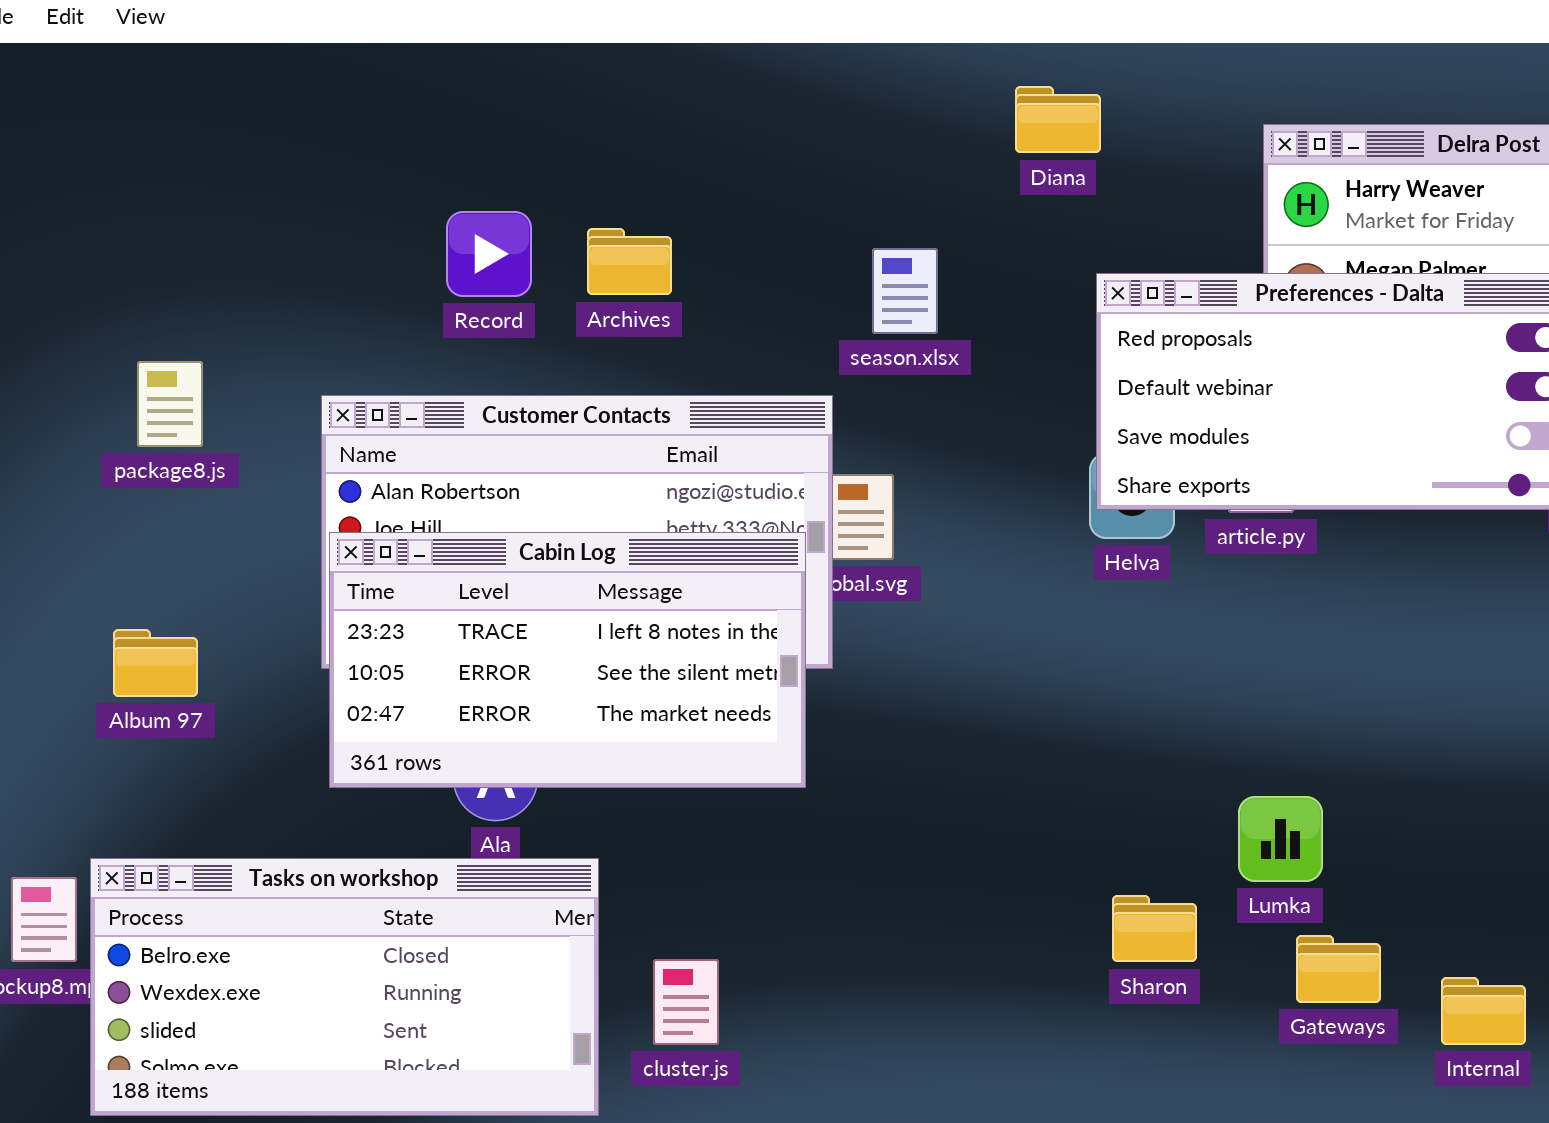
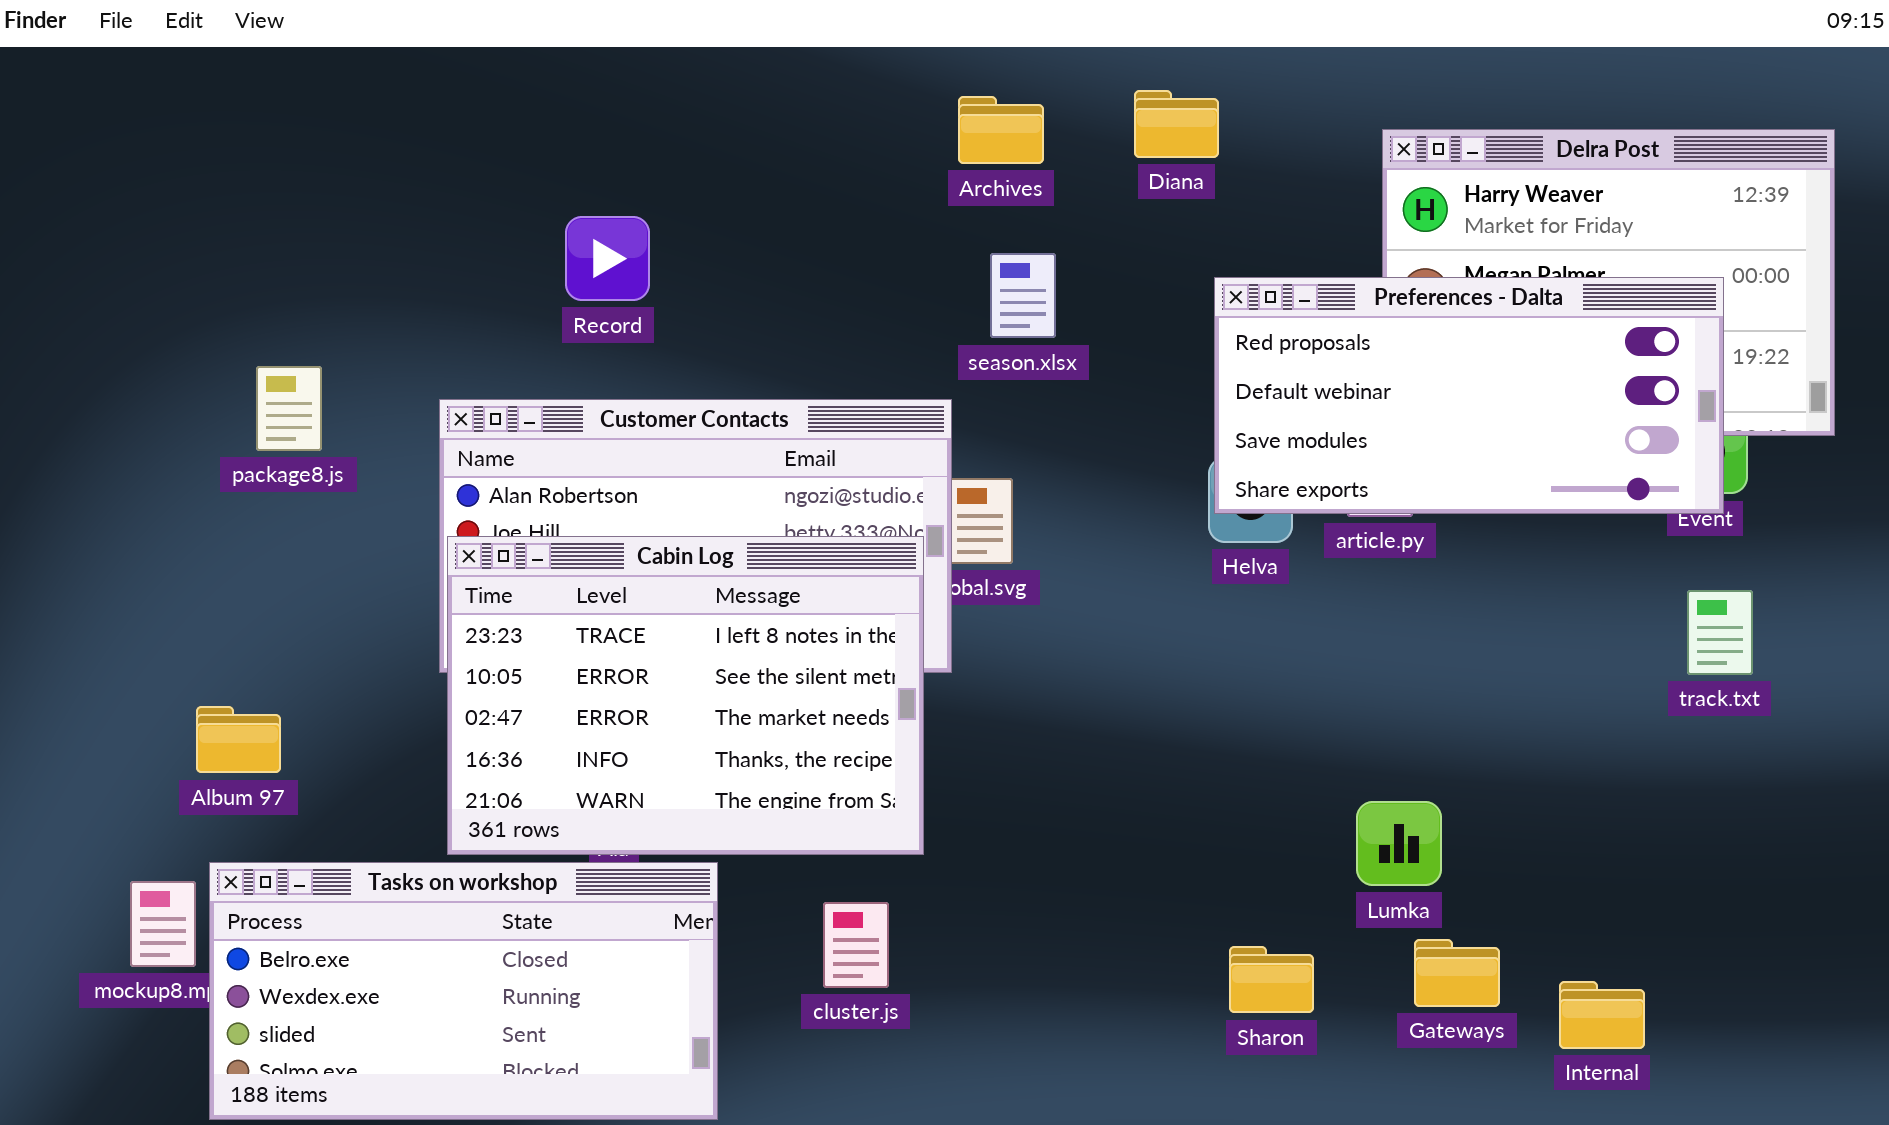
Archives: [587,228,672,295] -> [958,96,1044,164], moved
Cabin Log: [329,532,806,788] -> [447,536,924,855], resized
Album 97: [113,629,198,697] -> [196,706,281,773], moved
Sharon: [1112,895,1197,962] -> [1229,946,1314,1013], moved
cluster.js: [653,959,719,1045] -> [823,902,889,988], moved

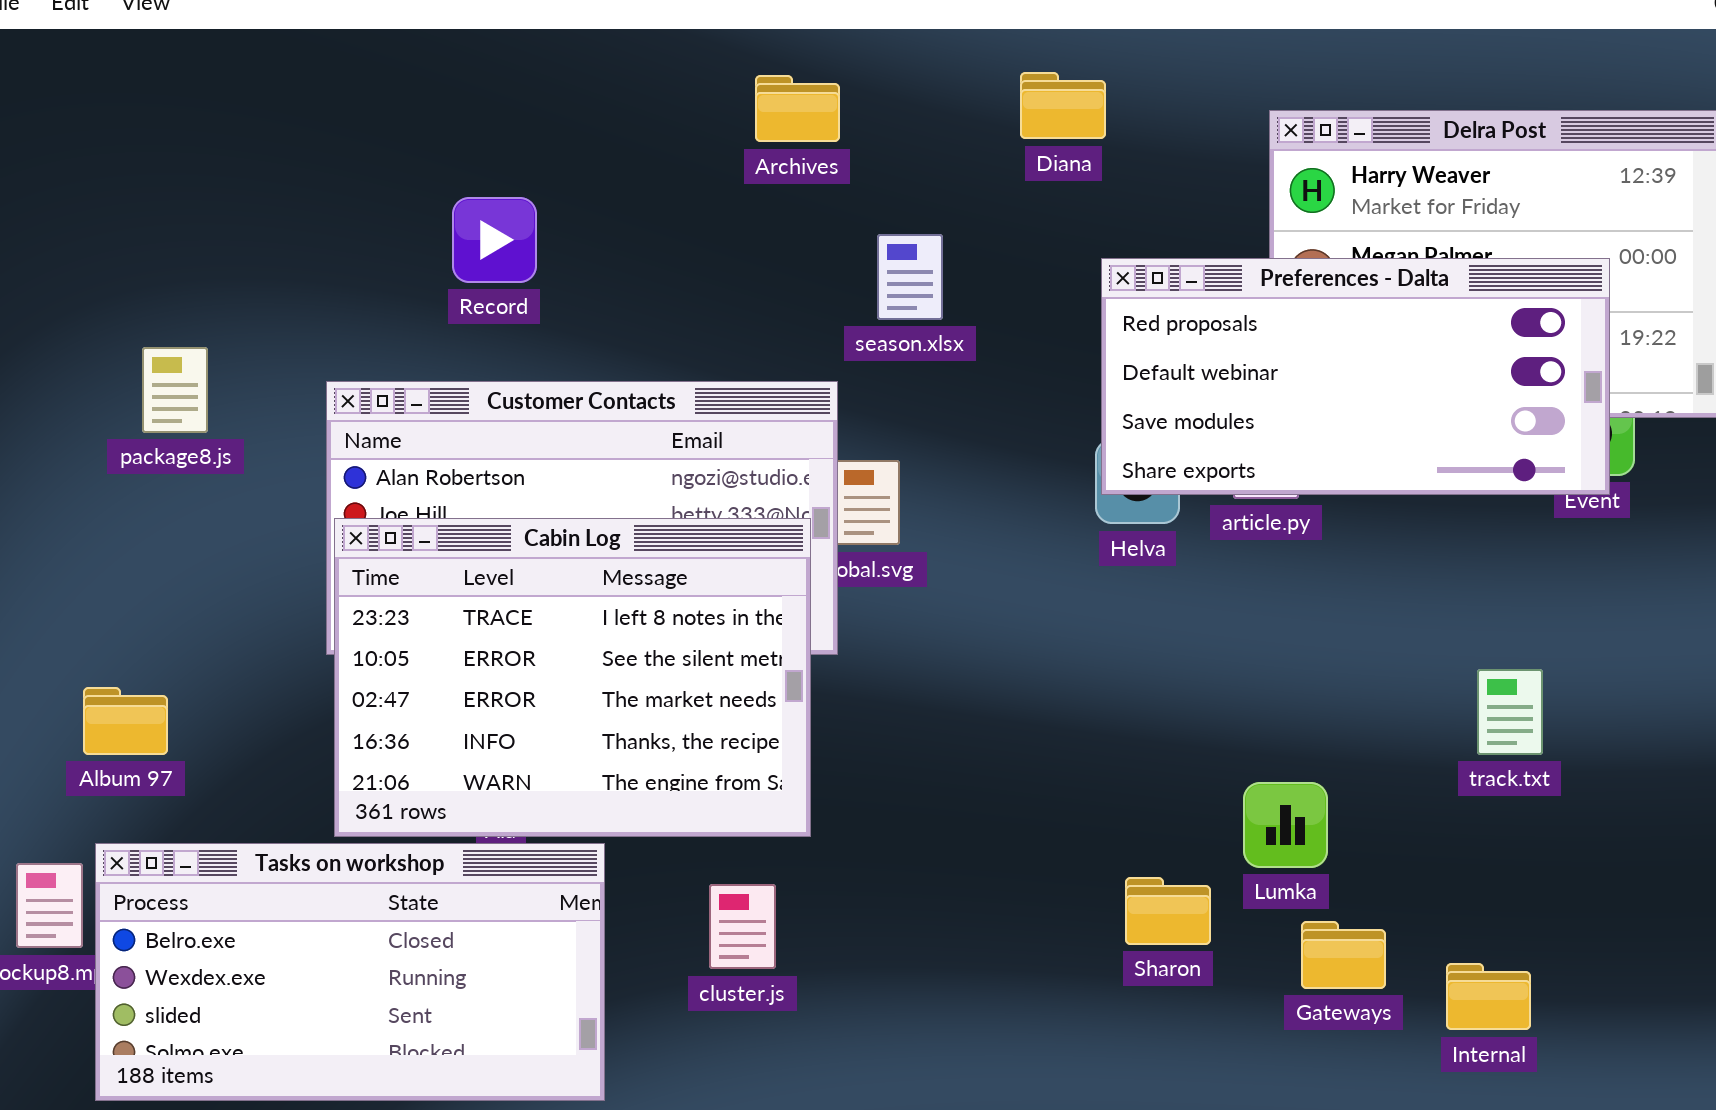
Archives: [958,96,1044,164] -> [755,75,840,142], moved
track.txt: [1687,590,1753,675] -> [1477,669,1543,755], moved
Sharon: [1229,946,1314,1013] -> [1125,877,1211,945], moved

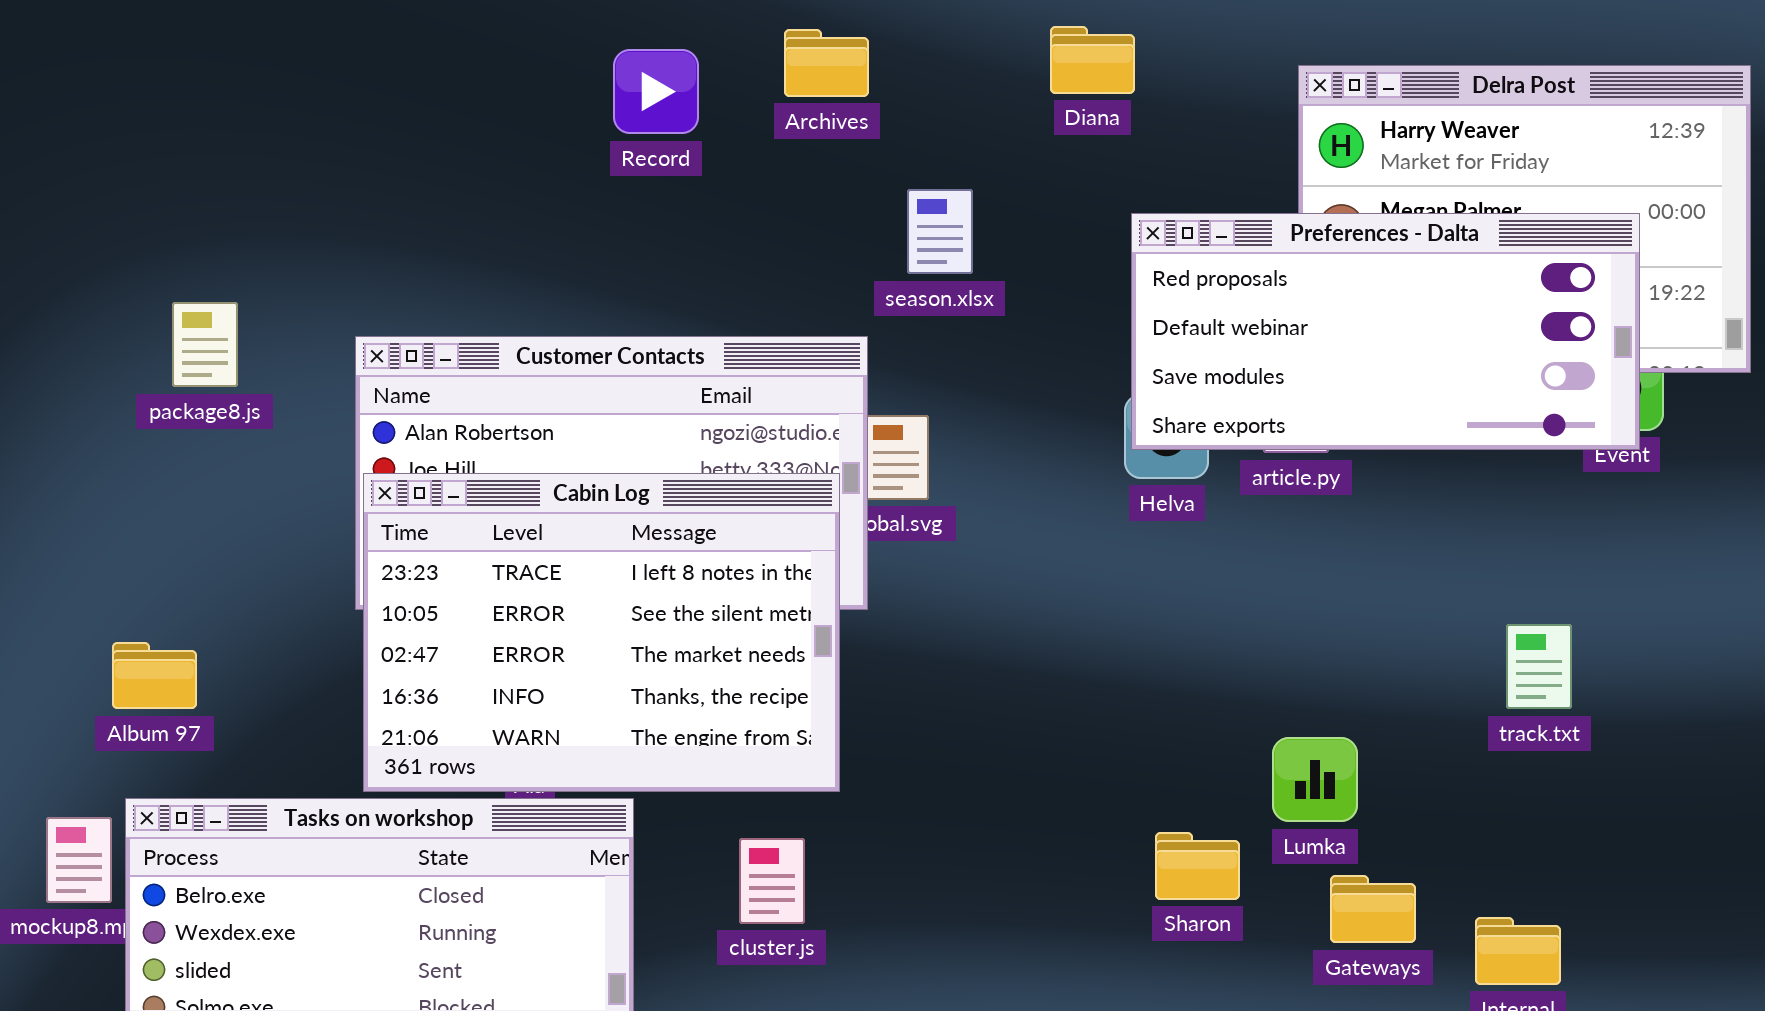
Record: [452,197,537,283] -> [613,49,699,134], moved

